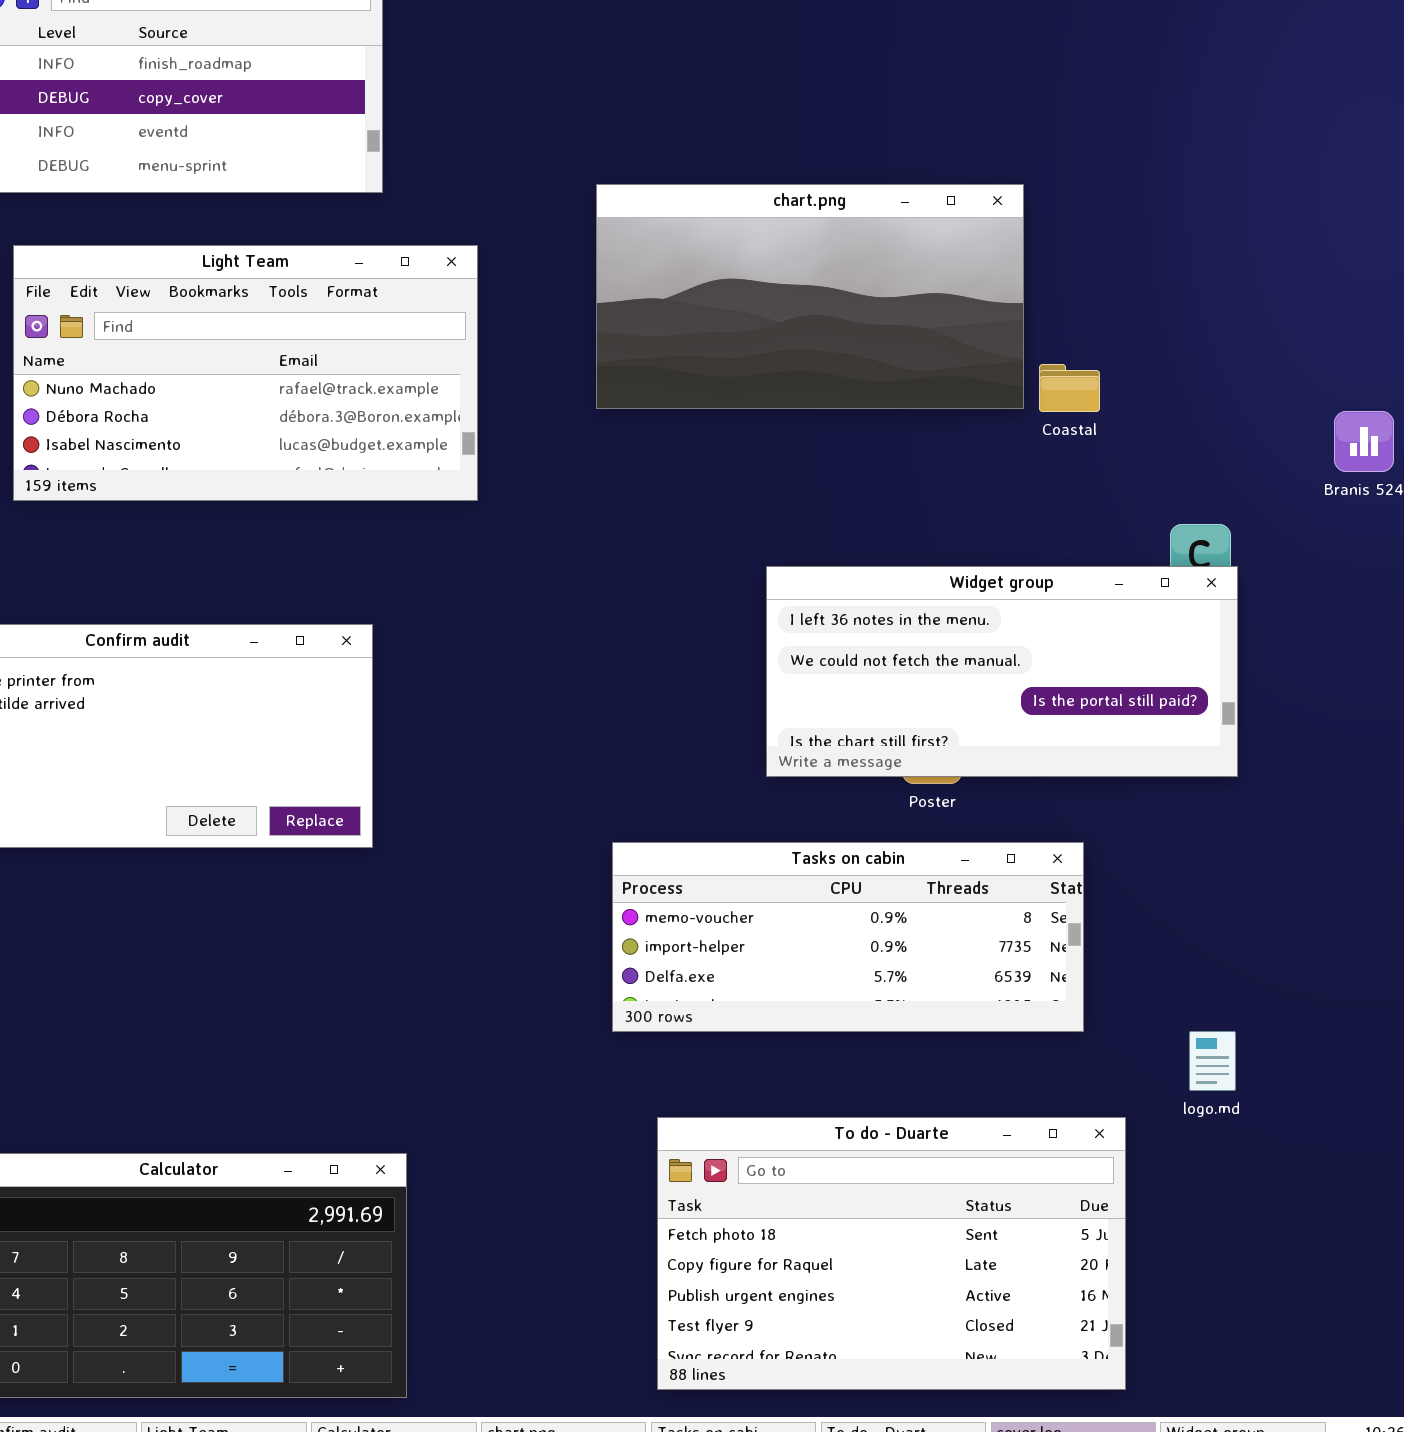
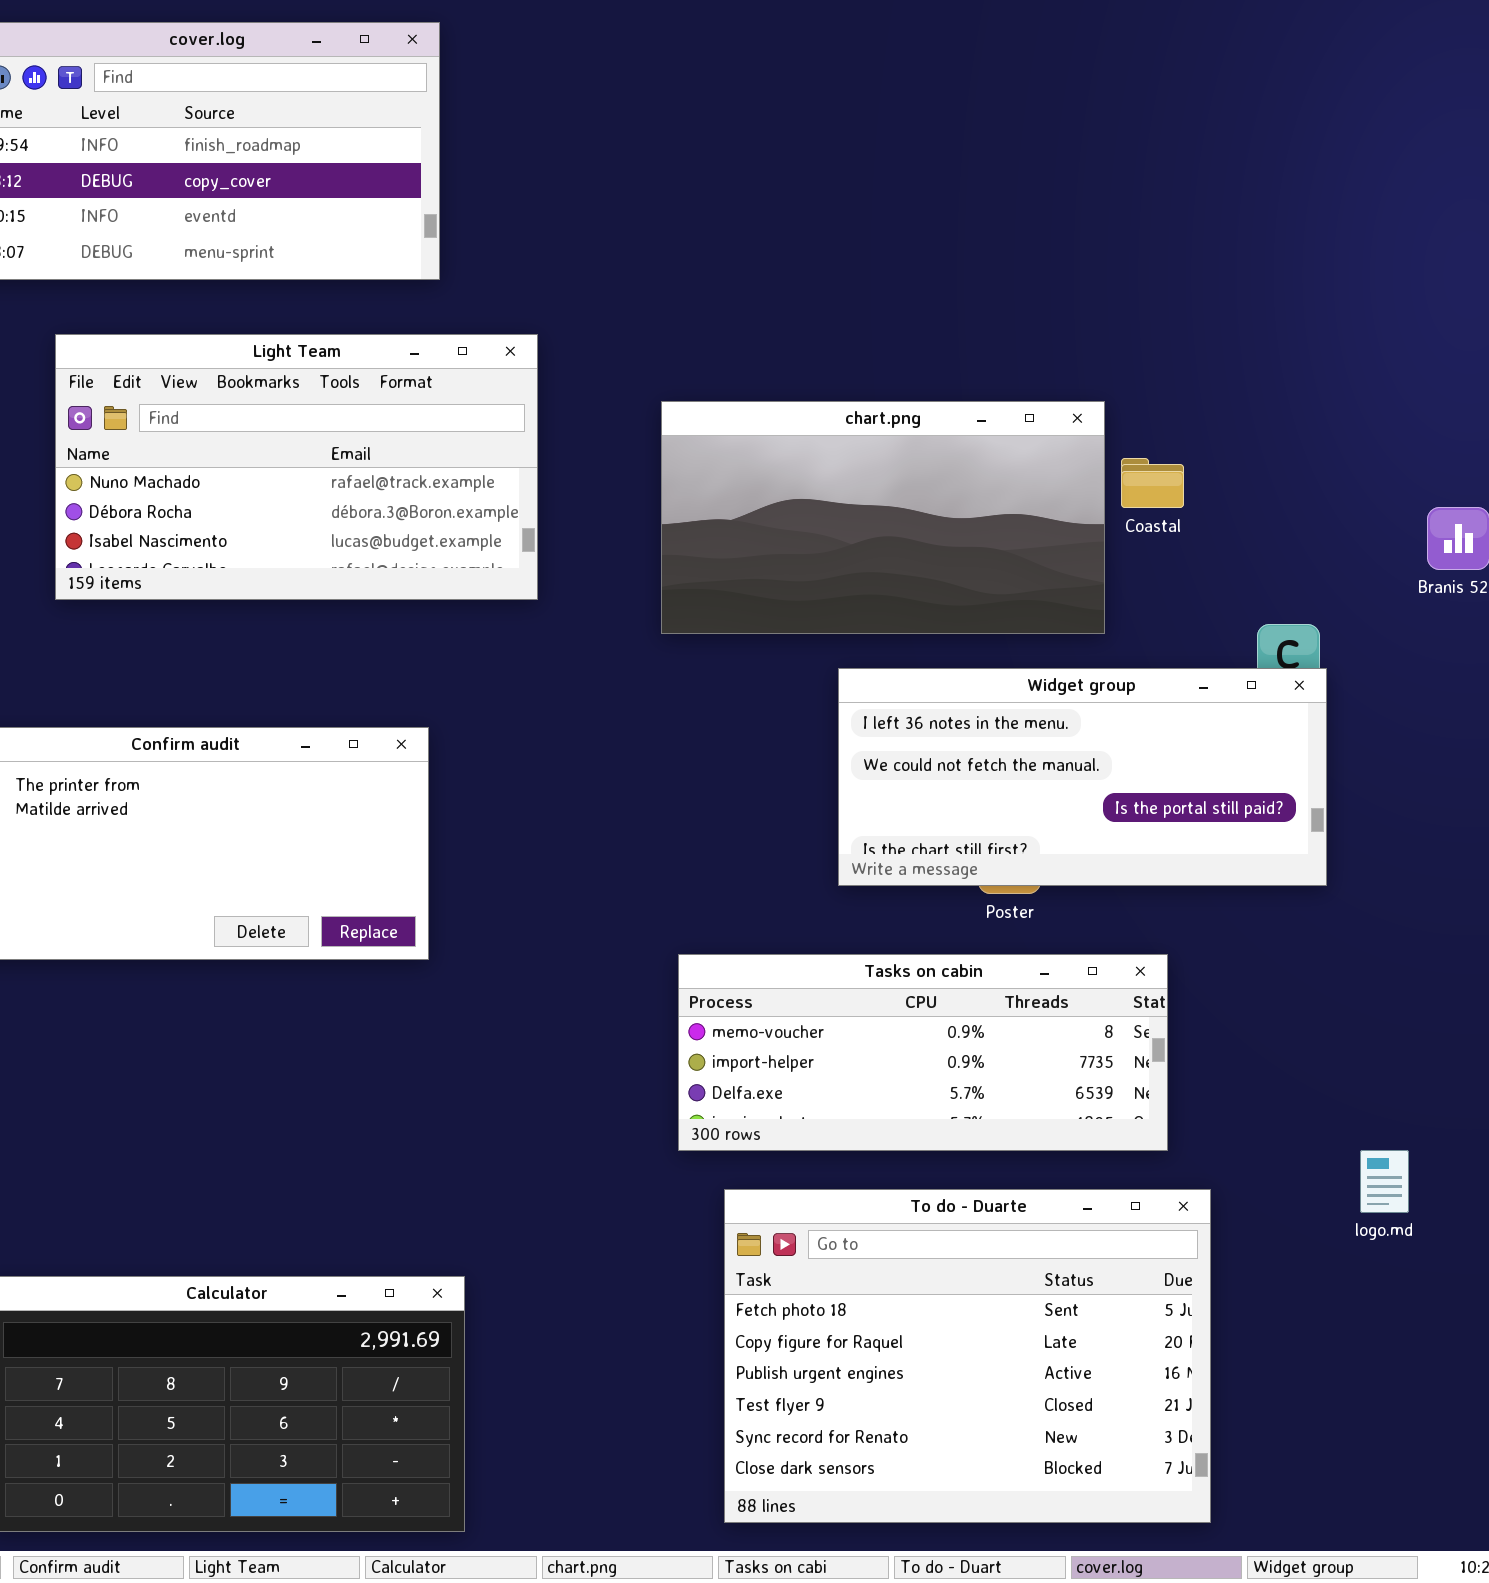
chart.png: [596,184,1024,409] -> [661,401,1105,634], moved
logo.md: [1189,1031,1236,1091] -> [1360,1150,1409,1213], moved
To do - Duarte: [657,1117,1126,1390] -> [724,1189,1211,1523], resized

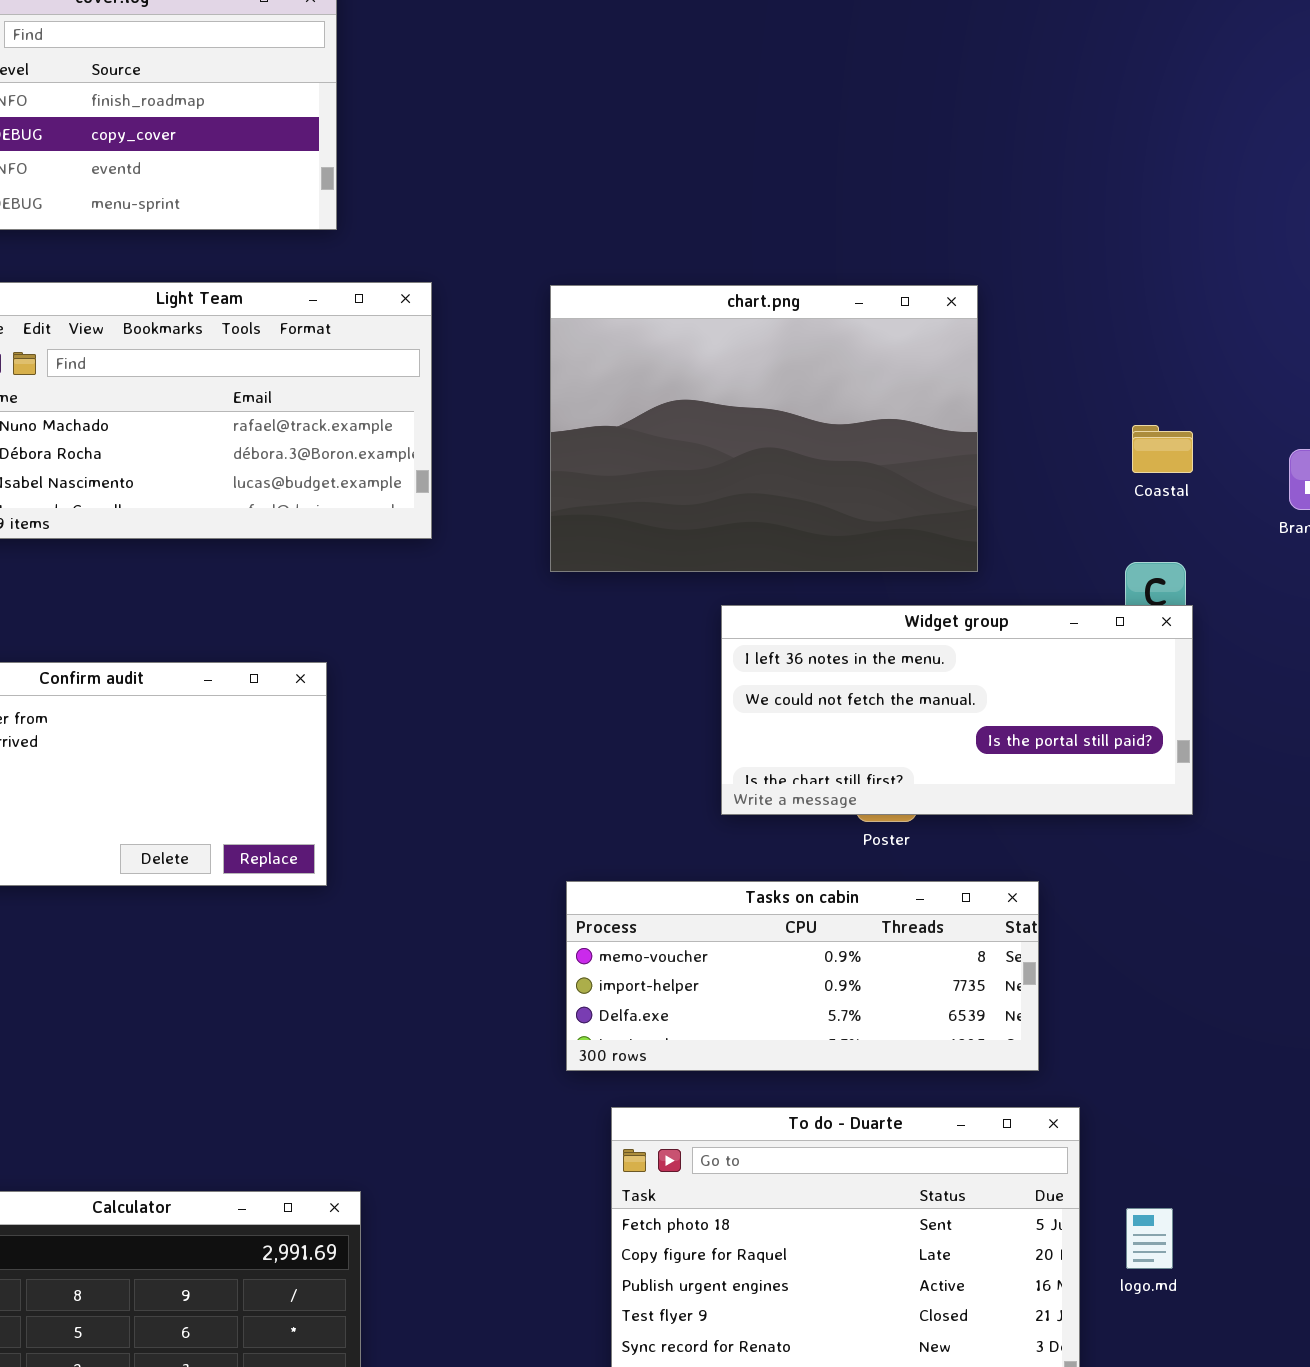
chart.png: [661,401,1105,634] -> [550,285,978,572], resized
Coastal: [1121,458,1184,508] -> [1132,425,1193,473], moved
logo.md: [1360,1150,1409,1213] -> [1126,1208,1173,1269], moved

